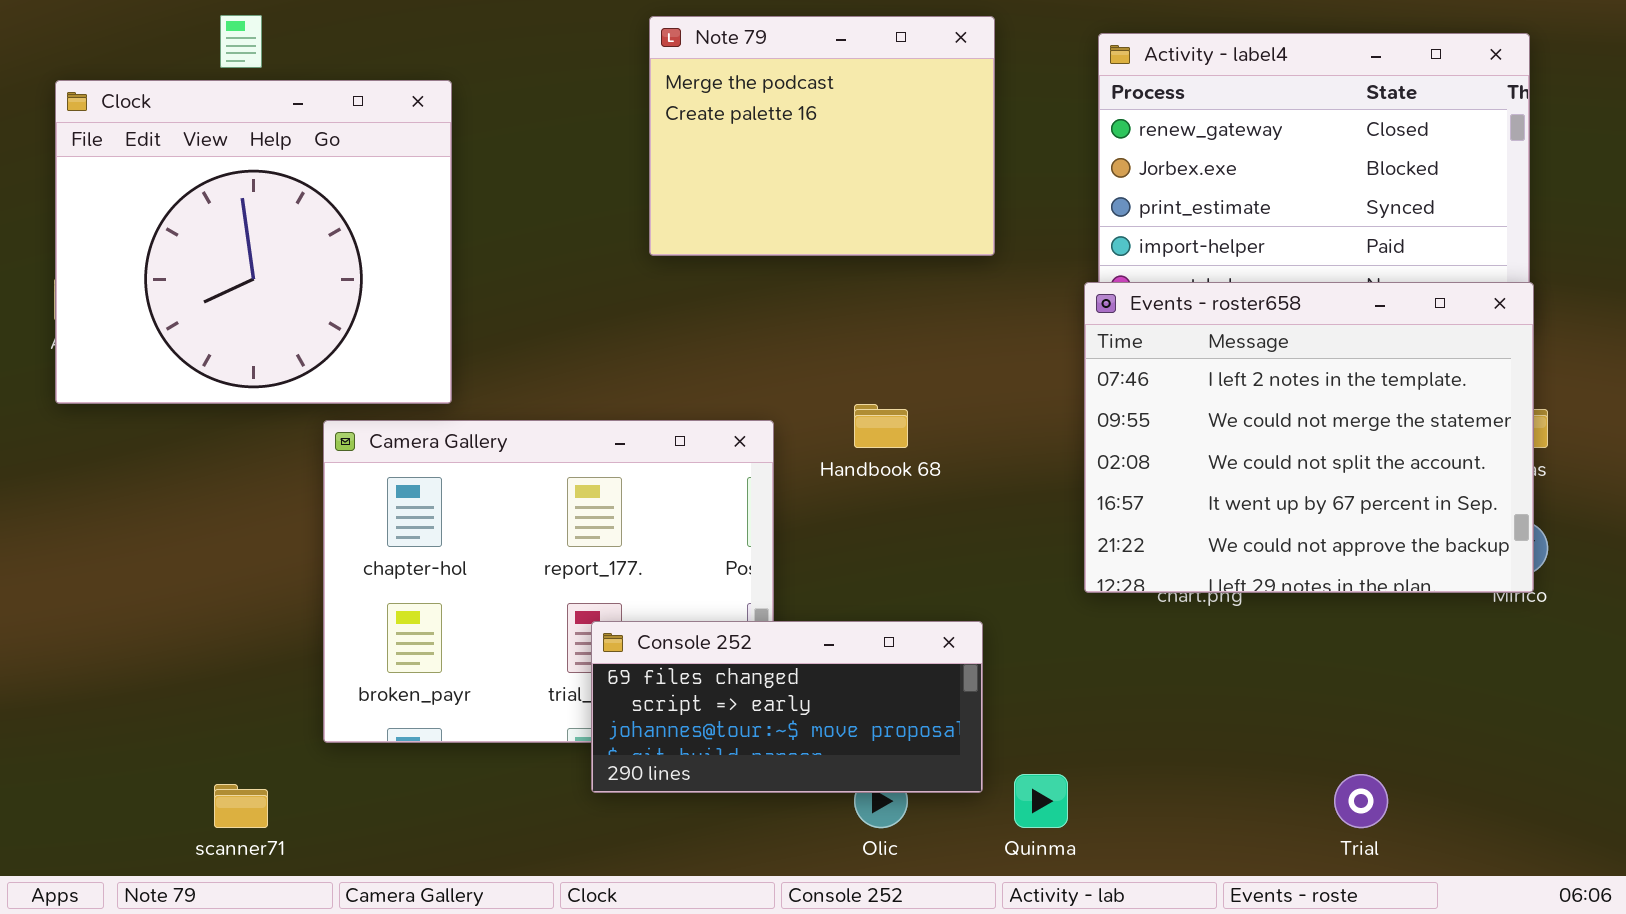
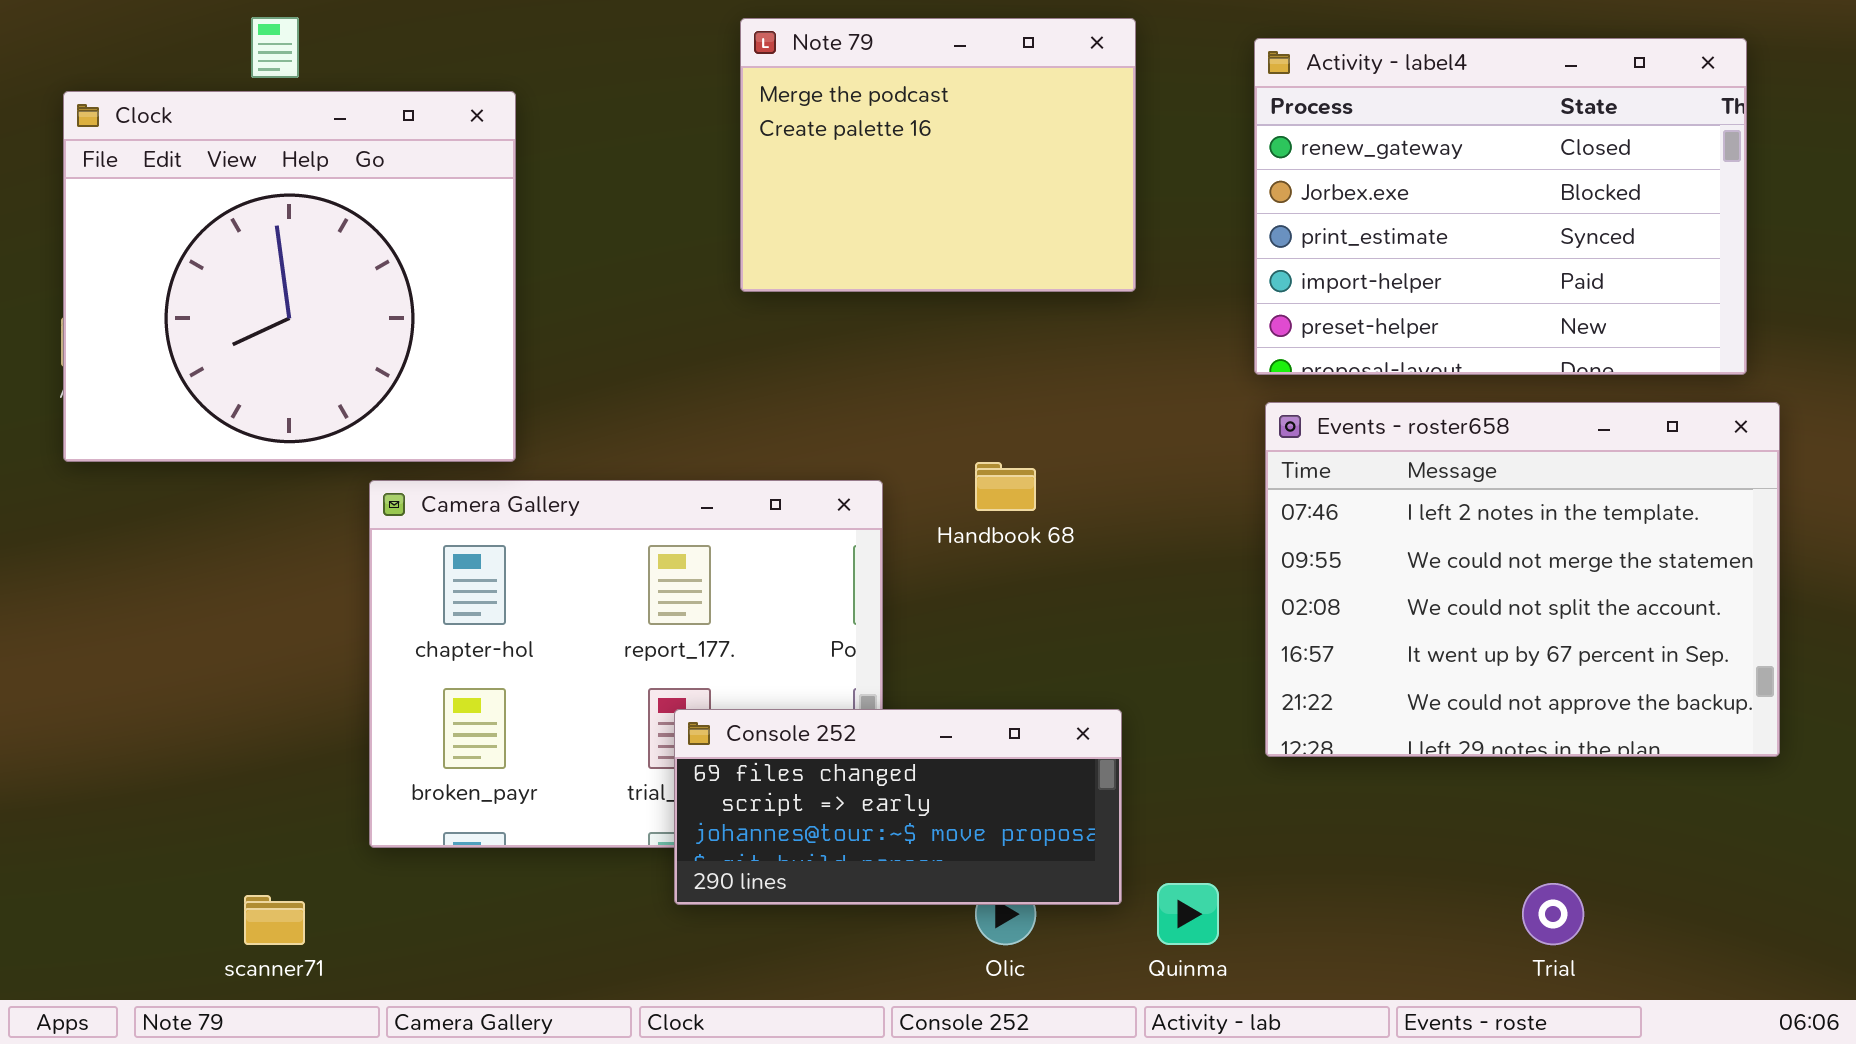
Events - roster658: [1084,282,1534,593] -> [1265,402,1780,757], moved

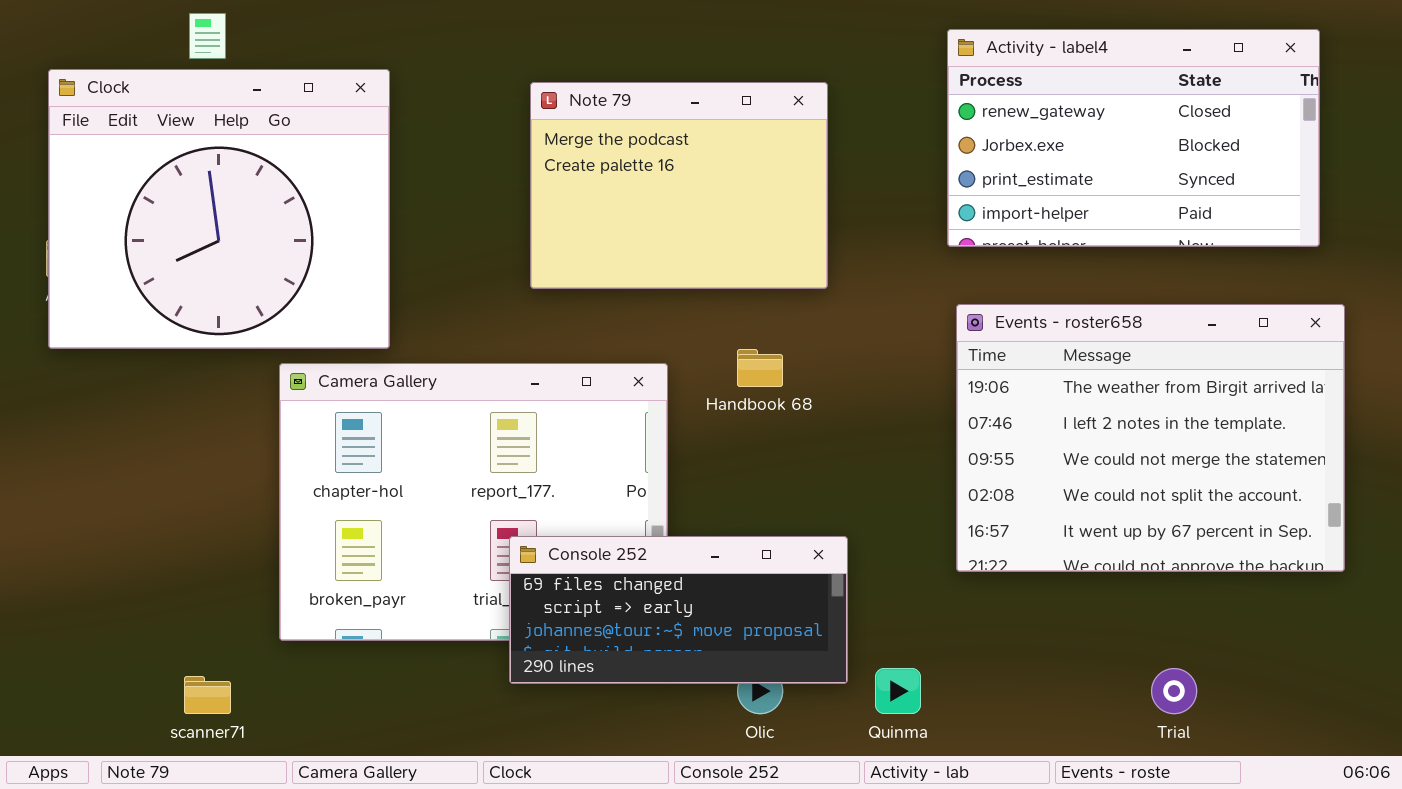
Note 79: [740,18,1136,292] -> [530,82,828,289], moved
Activity - label4: [1254,38,1747,375] -> [947,29,1320,247], resized
Events - roster658: [1265,402,1780,757] -> [956,304,1345,572], scrolled up 1 row

